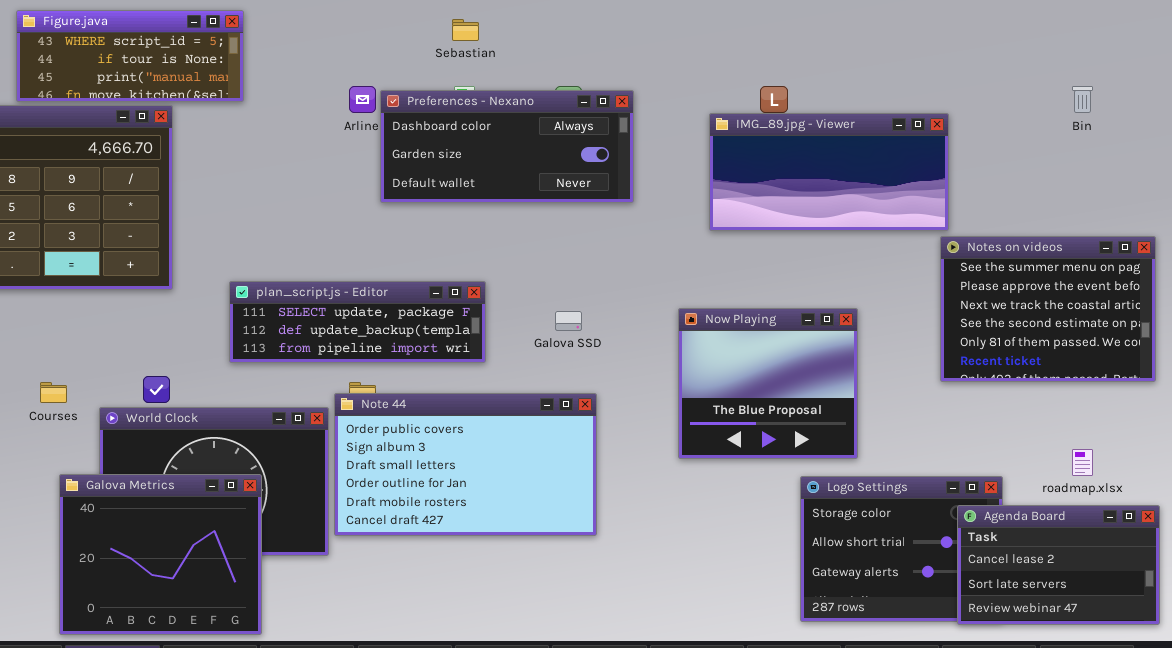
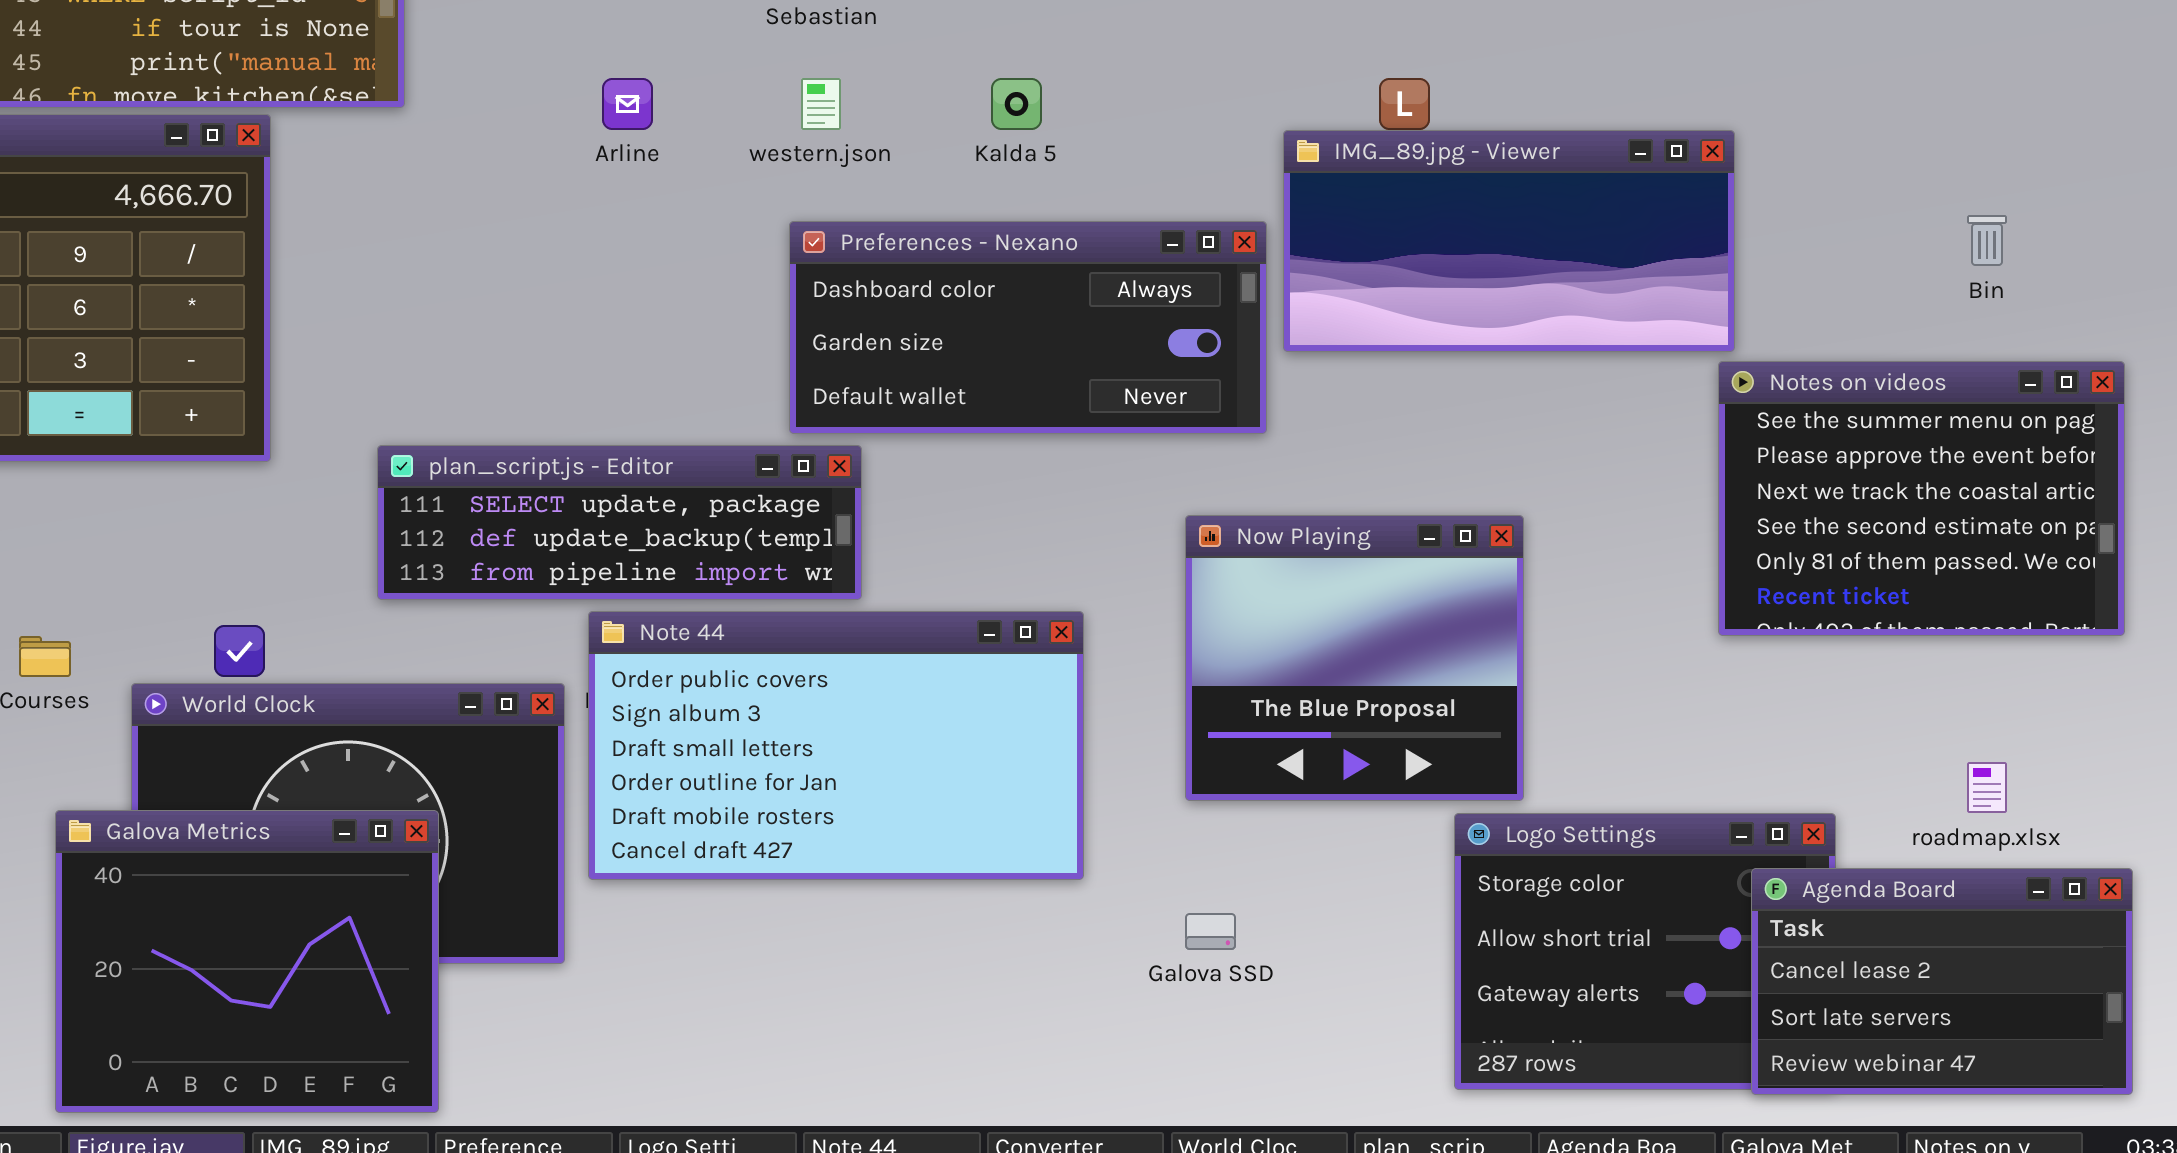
Bin: [1072,86,1093,113] -> [1967,215,2007,266], moved
Preferences - Nexano: [380,90,634,203] -> [789,221,1267,434], moved
Now Playing: [678,308,858,459] -> [1185,515,1524,801], moved
Galova SSD: [555,311,582,331] -> [1185,913,1236,950], moved
Note 44: [334,393,597,536] -> [588,611,1084,880], moved

